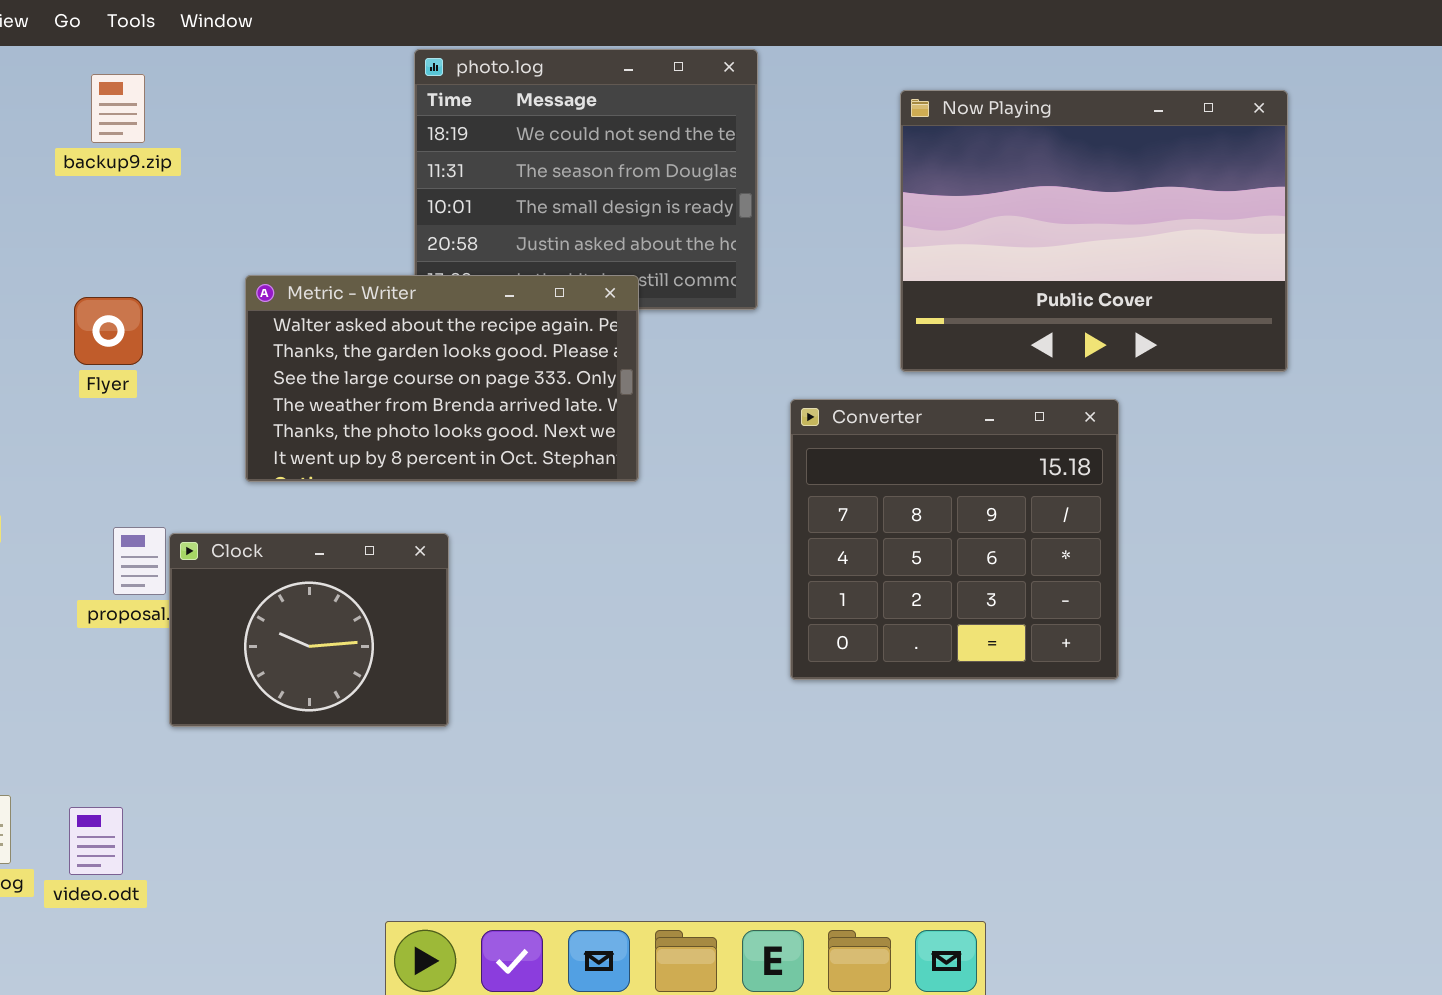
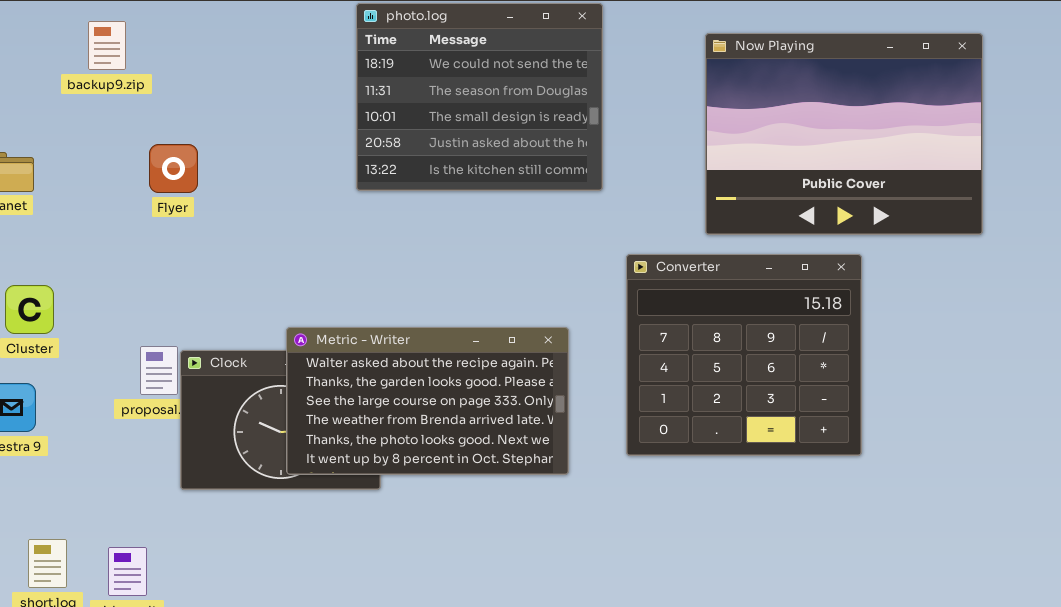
backup9.zip: [91,74,145,143] -> [88,21,126,70], moved
Metric - Writer: [245,275,639,482] -> [286,327,569,475], moved
Flyer: [74,297,143,365] -> [149,144,198,193], moved

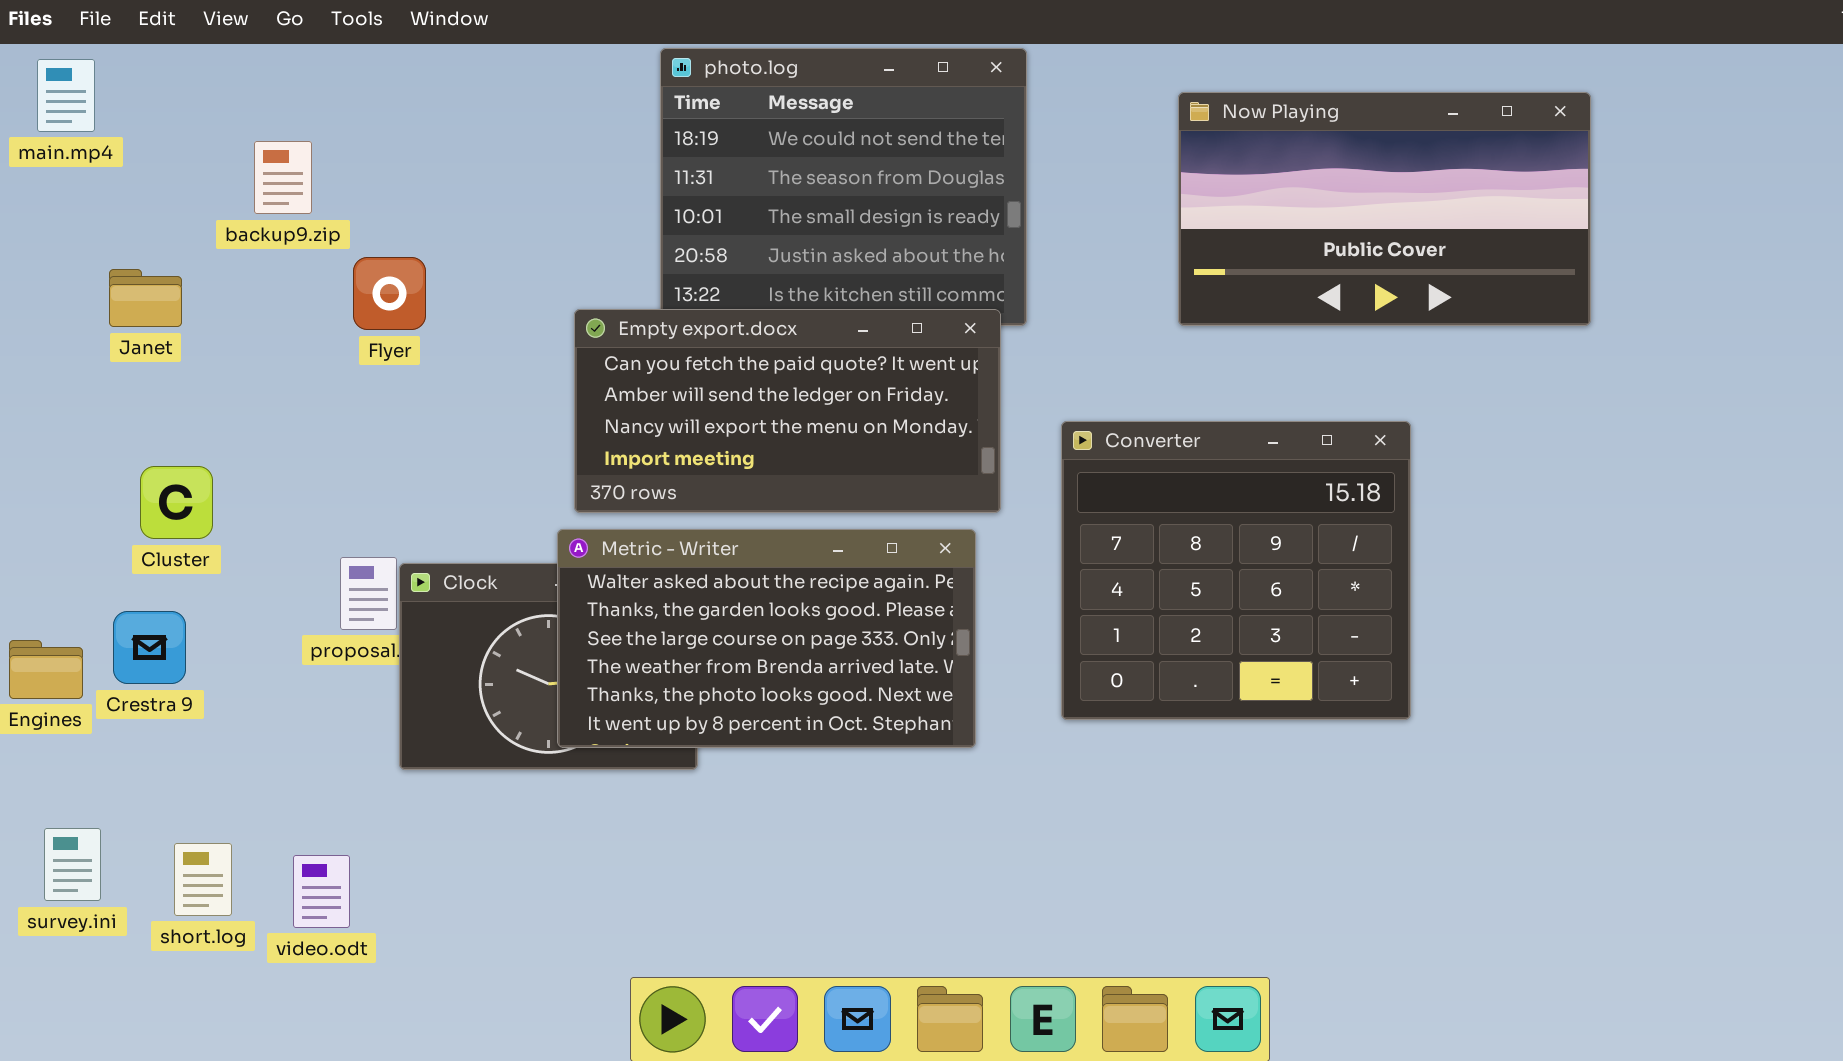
backup9.zip: [88,21,126,70] -> [254,141,312,214], moved
Now Playing: [705,33,983,235] -> [1178,92,1591,326], resized
Empty export.docx: none -> [574,309,1001,513], opened

